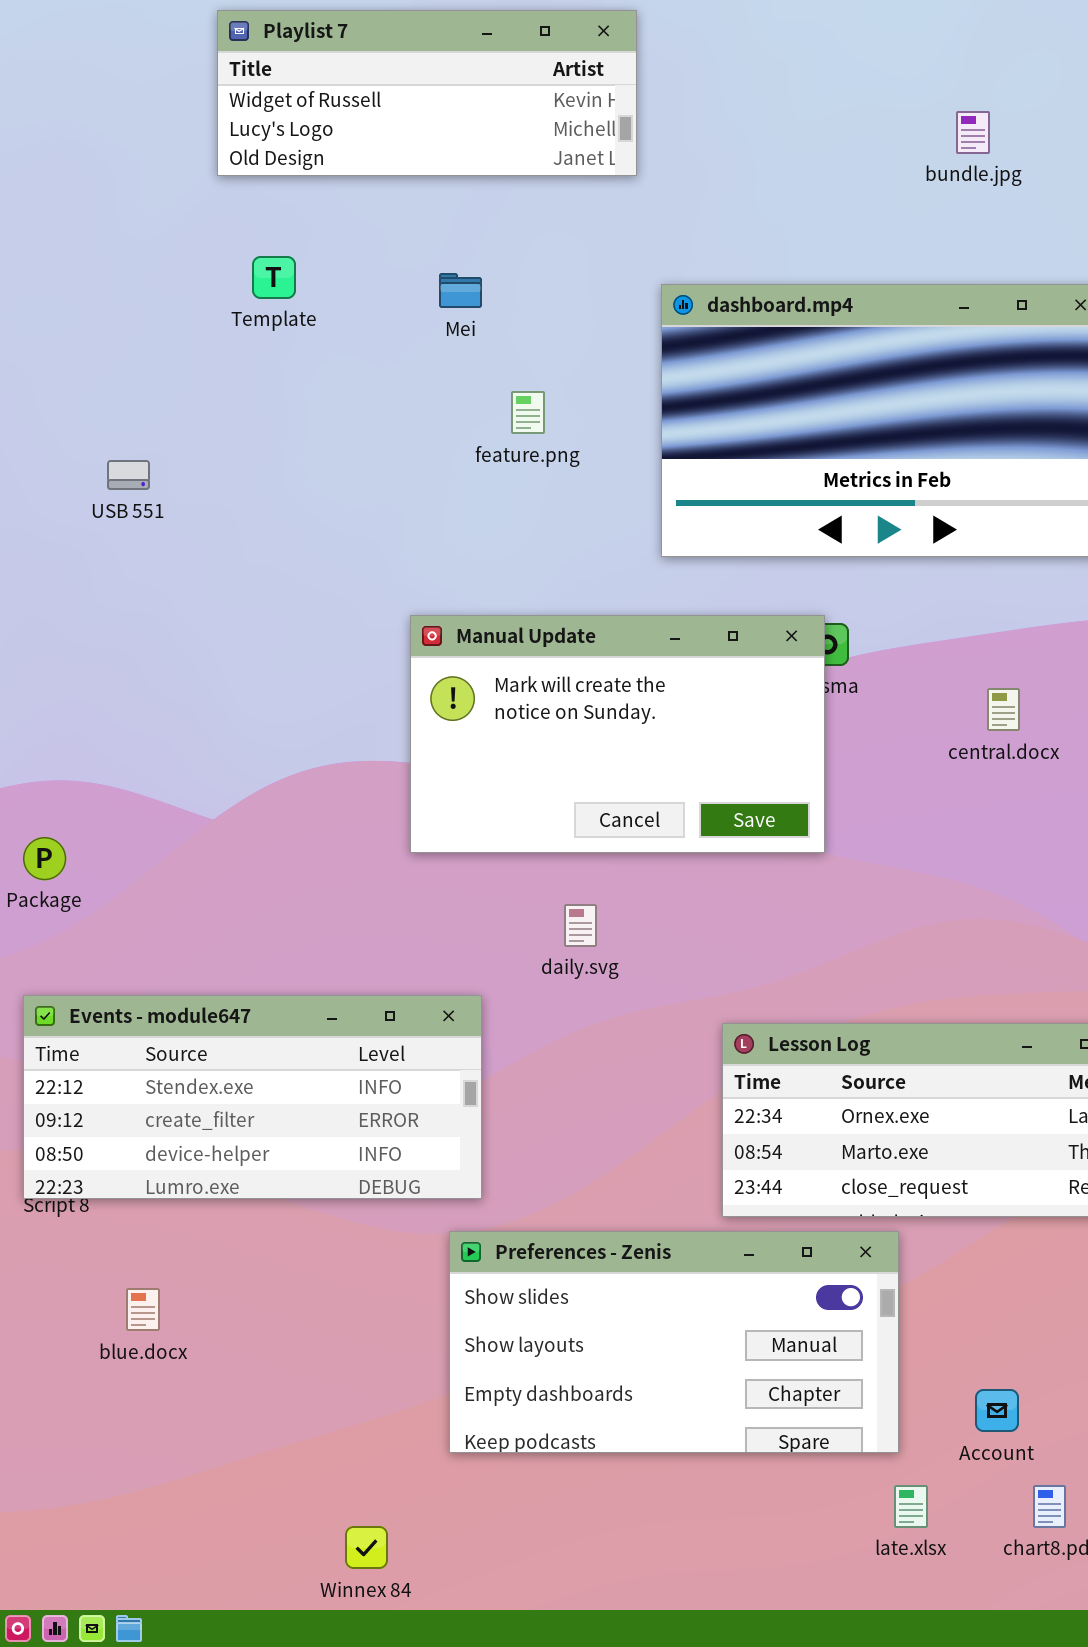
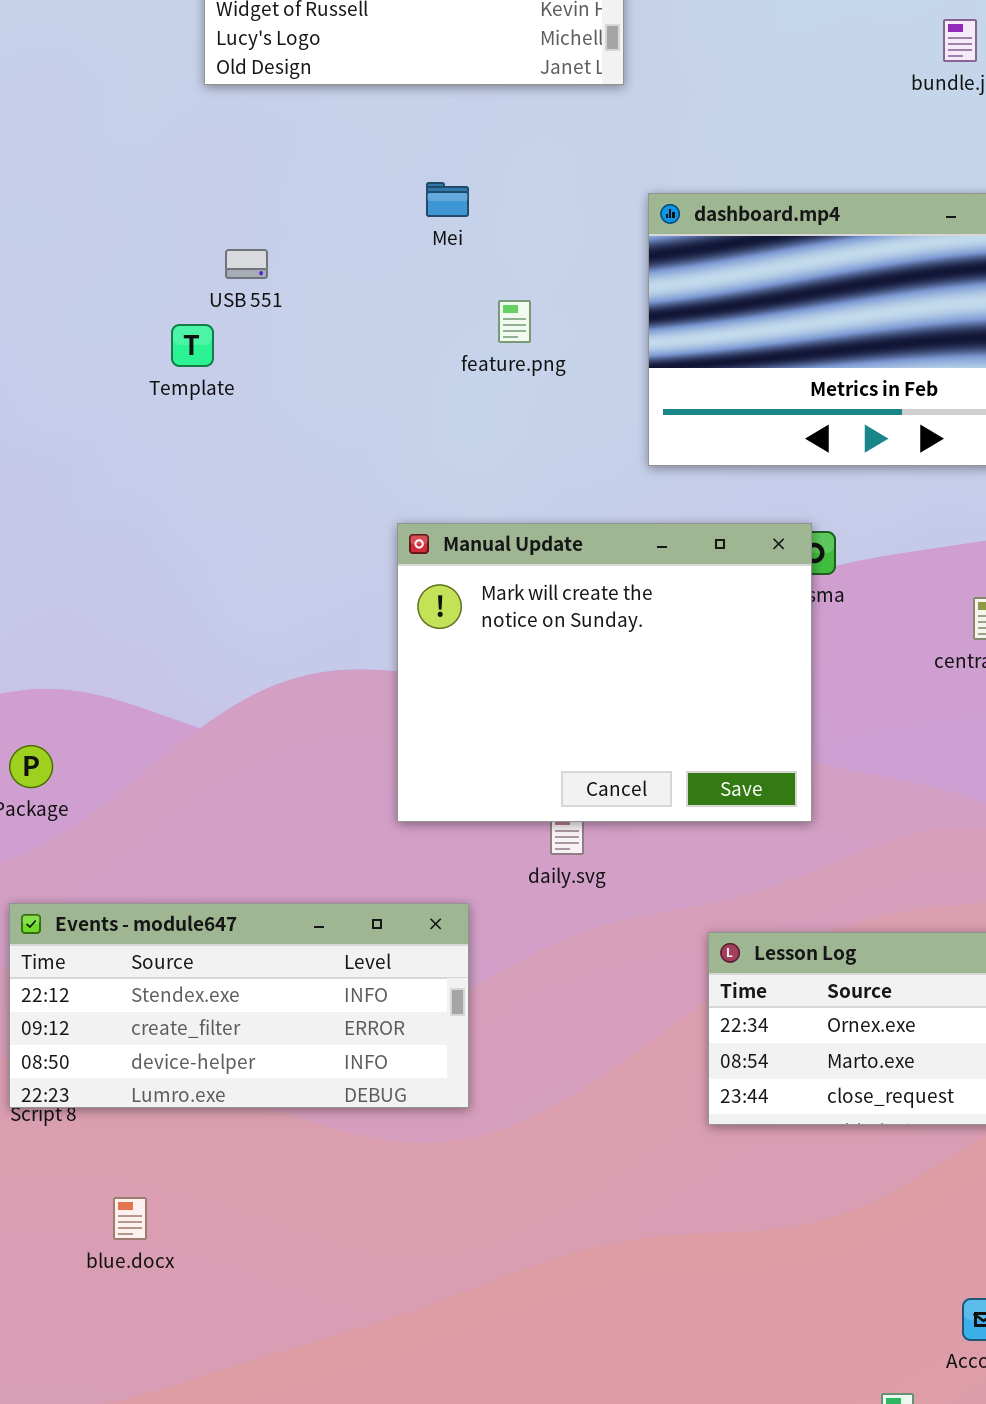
Template: [252,256,296,299] -> [171,324,214,367], moved
USB 551: [107,460,150,490] -> [225,249,268,279], moved
Manual Update: [410,615,825,853] -> [397,523,812,822], resized
Preferences - Zenis: [449,1231,899,1453] -> none, closed

